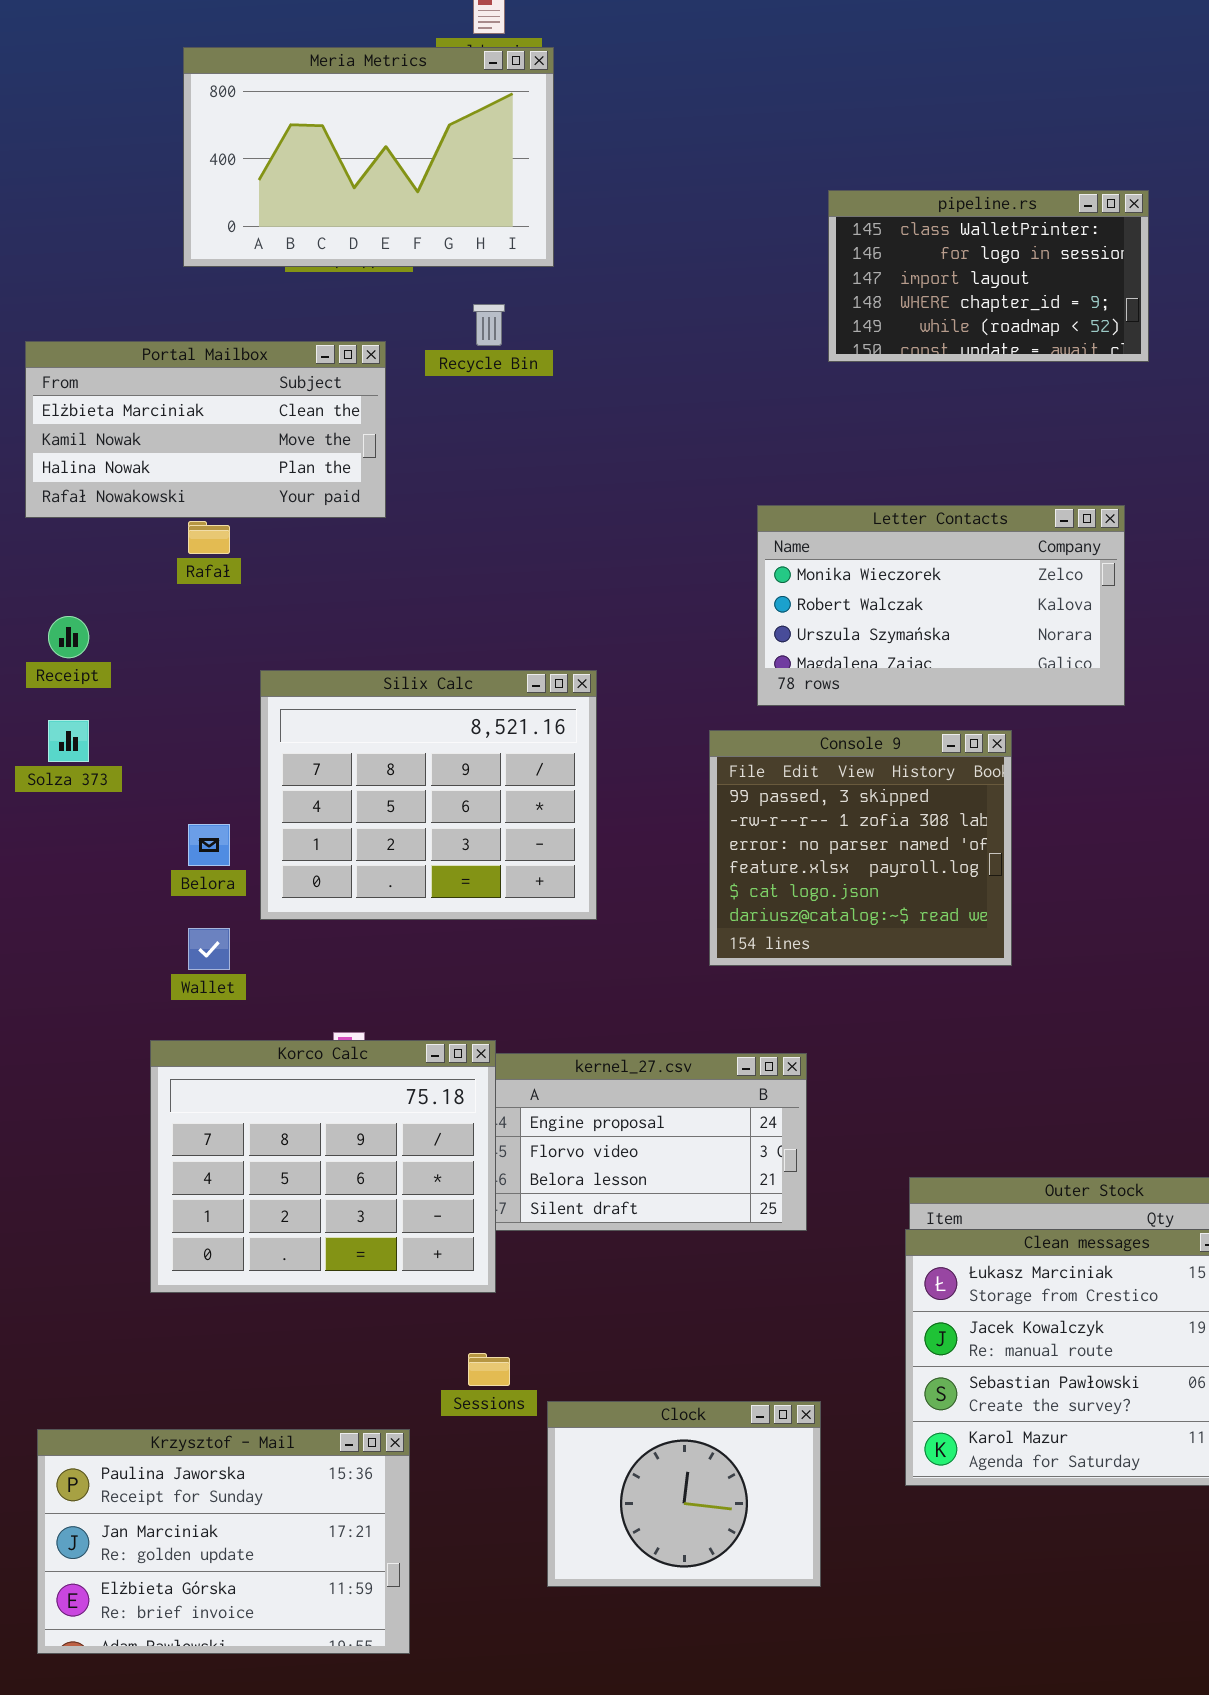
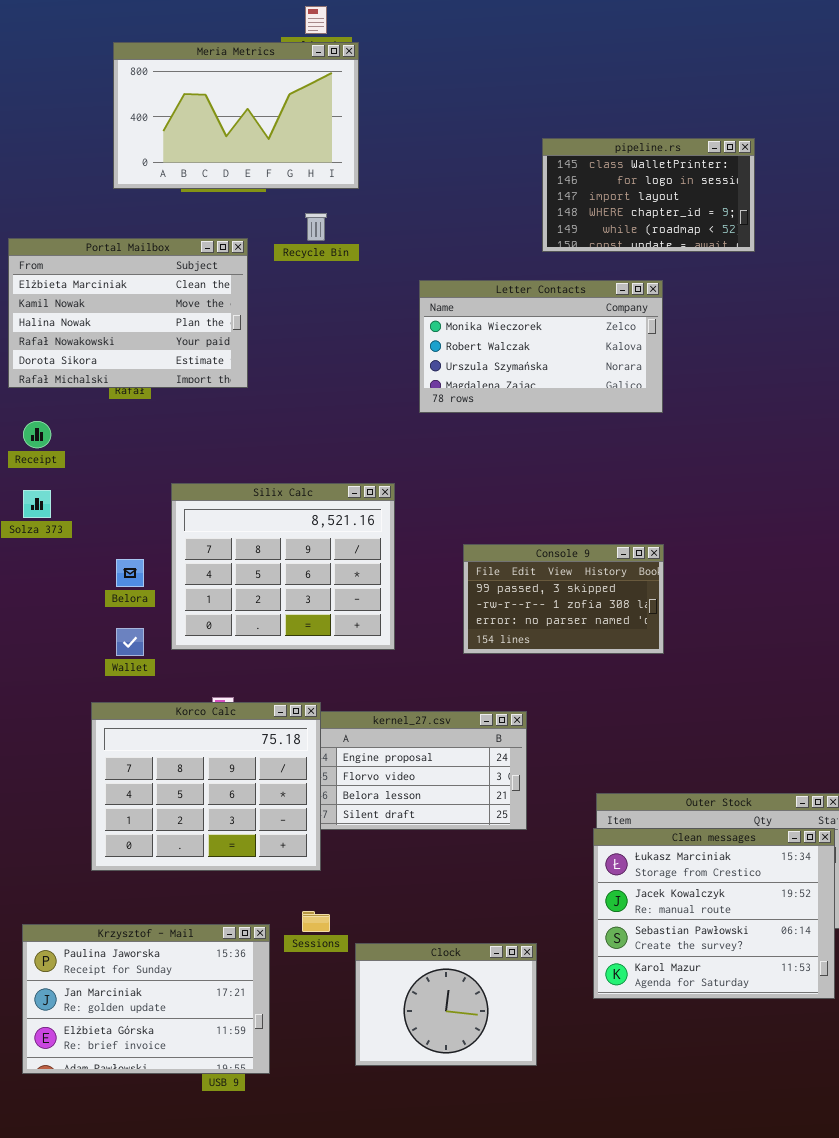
Portal Mailbox: [25,341,386,518] -> [8,238,248,388], resized
Letter Contacts: [757,505,1125,706] -> [419,280,663,413], moved
Silix Calc: [260,670,597,920] -> [171,483,395,650], moved
Console 9: [709,730,1012,966] -> [463,544,664,654], resized
Krzysztof - Mail: [37,1429,410,1654] -> [22,924,270,1074], moved

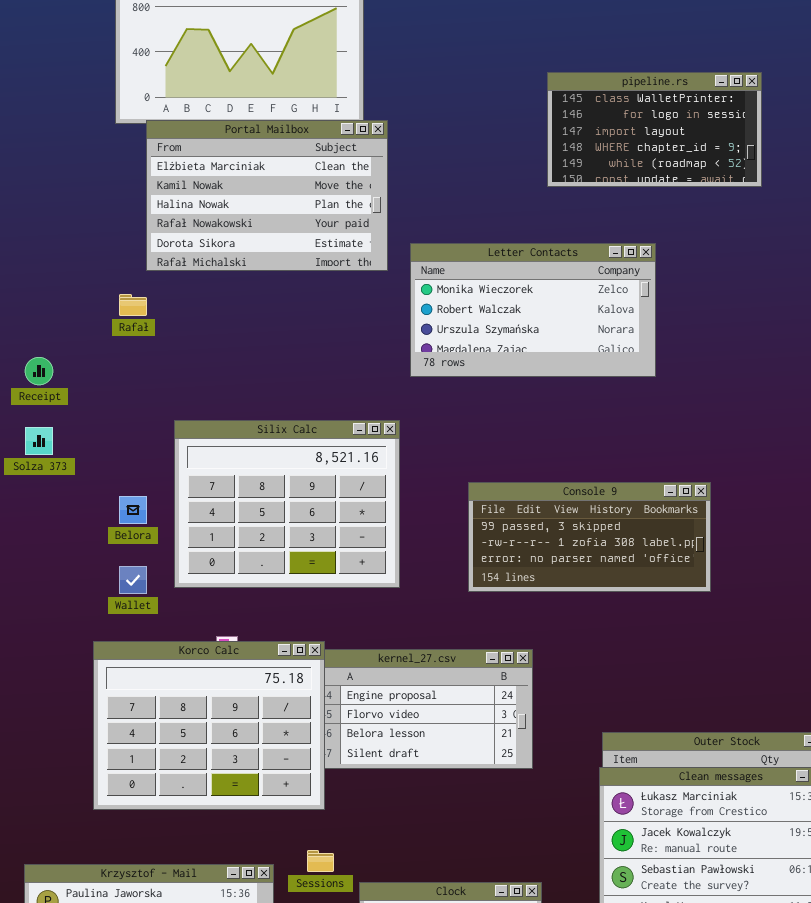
Portal Mailbox: [8,238,248,388] -> [146,120,388,271], moved
Letter Contacts: [419,280,663,413] -> [410,243,656,377], moved
Console 9: [463,544,664,654] -> [468,482,711,592], resized

